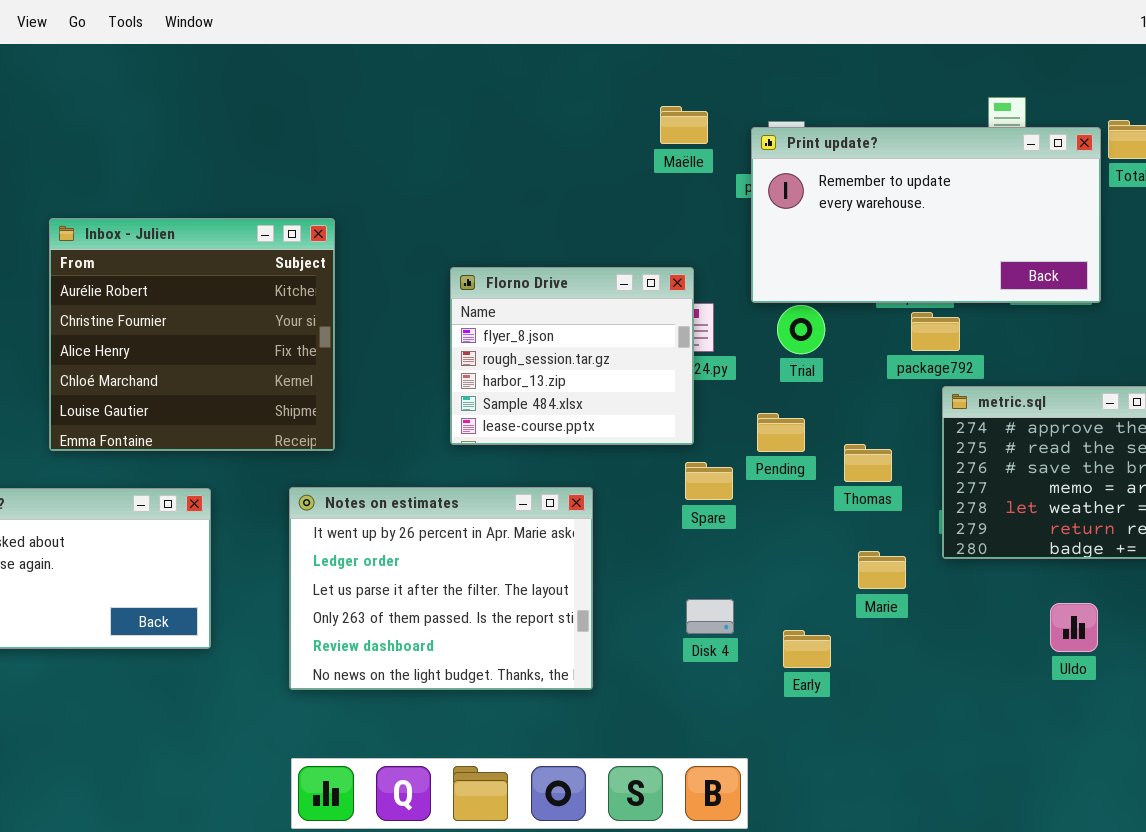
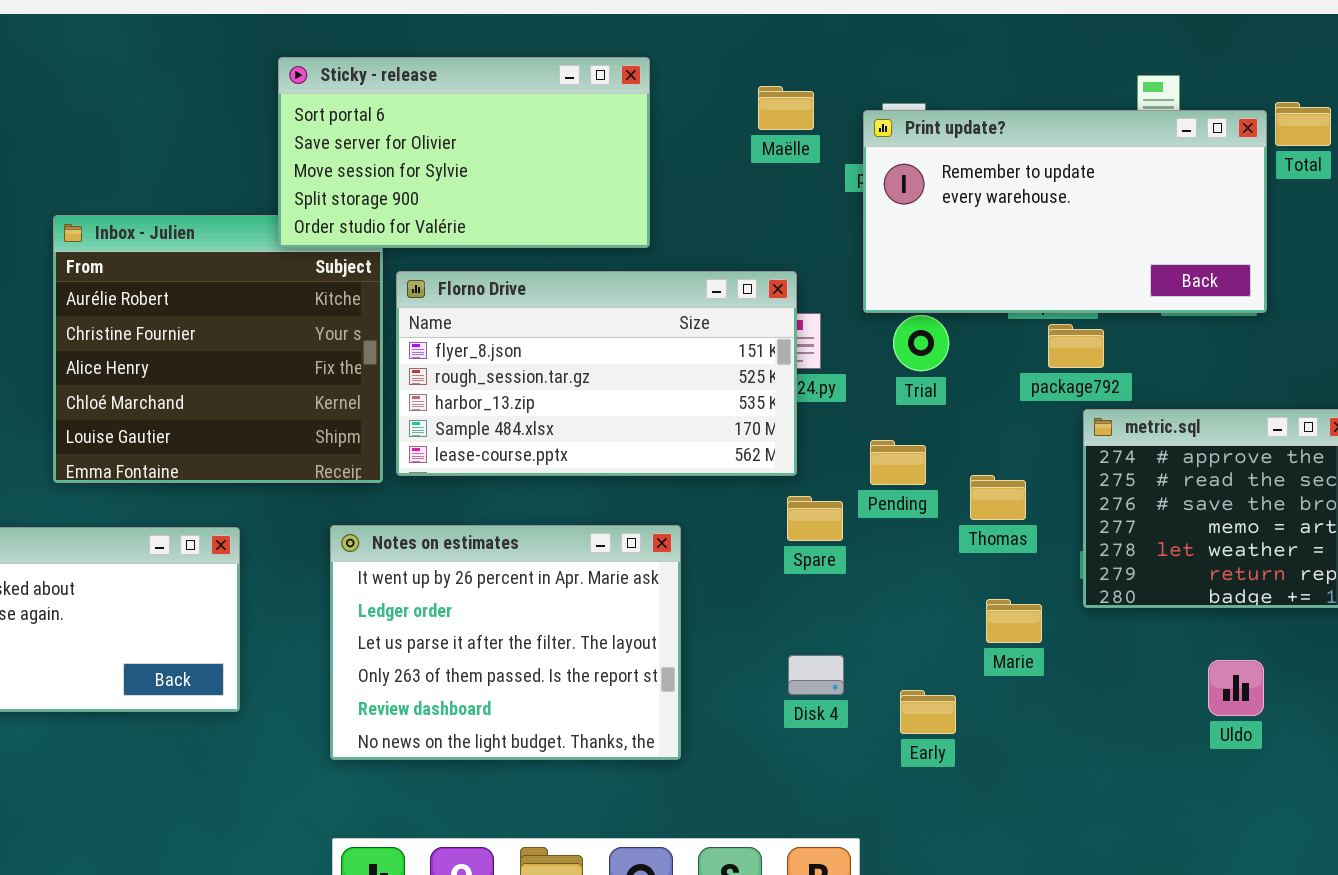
Sticky - release: none -> [278,57,650,248], opened
Florno Drive: [450,267,694,445] -> [396,271,797,476], resized

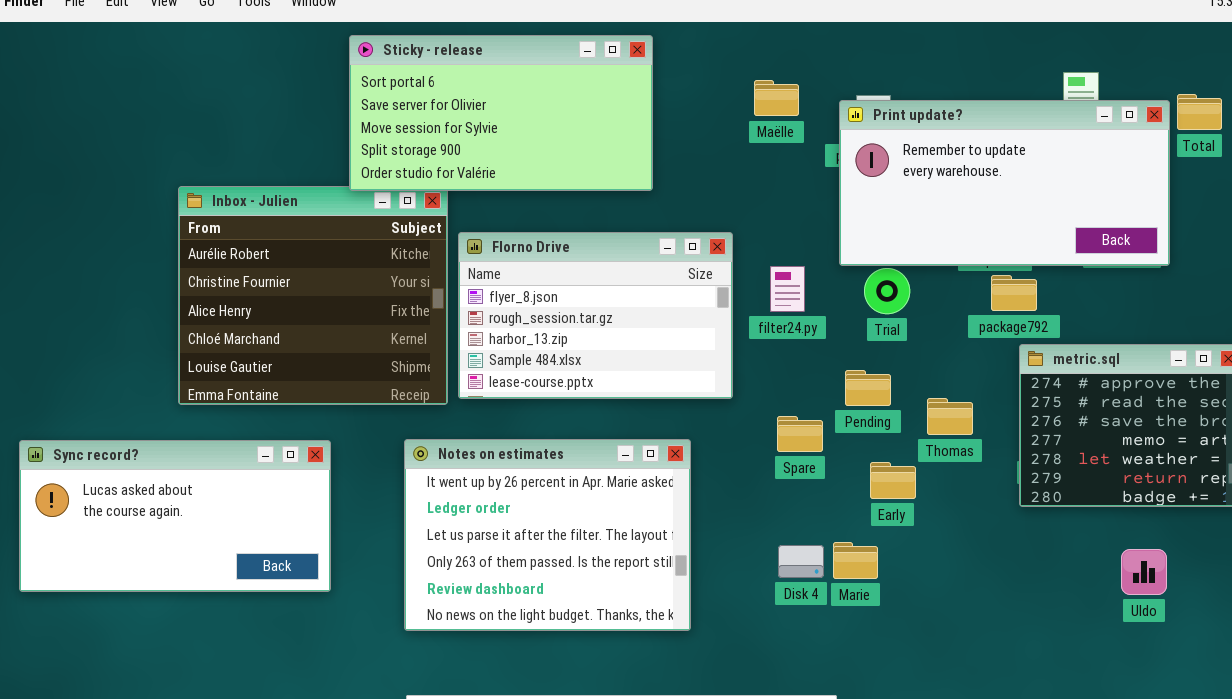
Sticky - release: [278,57,650,248] -> [349,35,653,191], moved
Florno Drive: [396,271,797,476] -> [458,232,733,399], resized
Marie: [986,599,1042,643] -> [833,542,878,579], moved
Early: [900,690,956,734] -> [870,462,916,499], moved

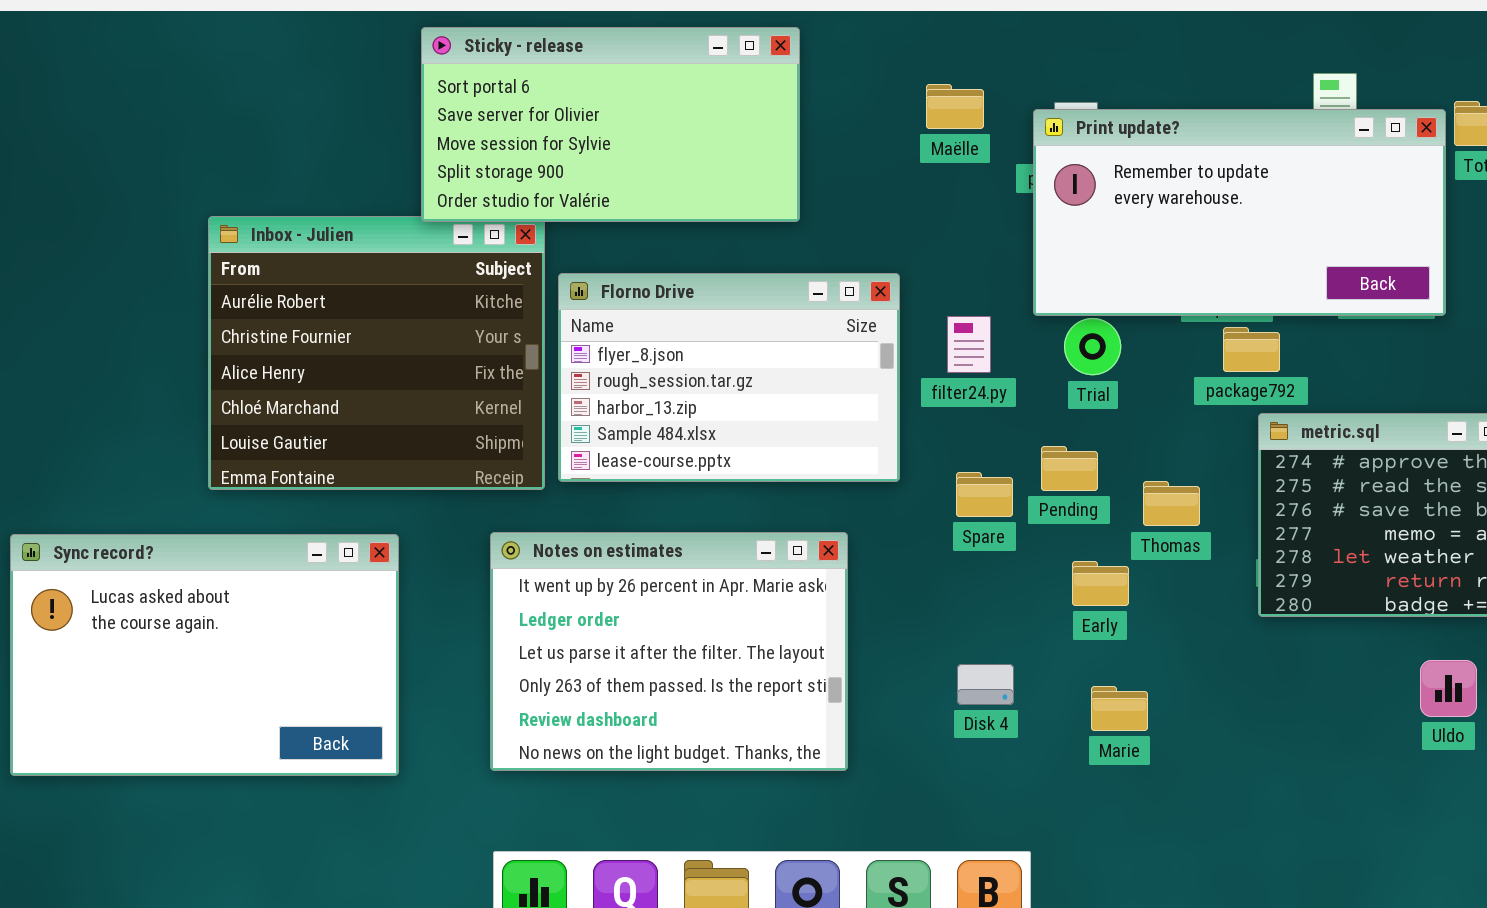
Spare: [777,416,823,452] -> [956,472,1013,517], moved
Sync record?: [19,440,331,592] -> [10,534,399,776], resized
Marie: [833,542,878,579] -> [1091,686,1148,731], moved
Uldo: [1121,549,1167,595] -> [1420,660,1477,717], moved

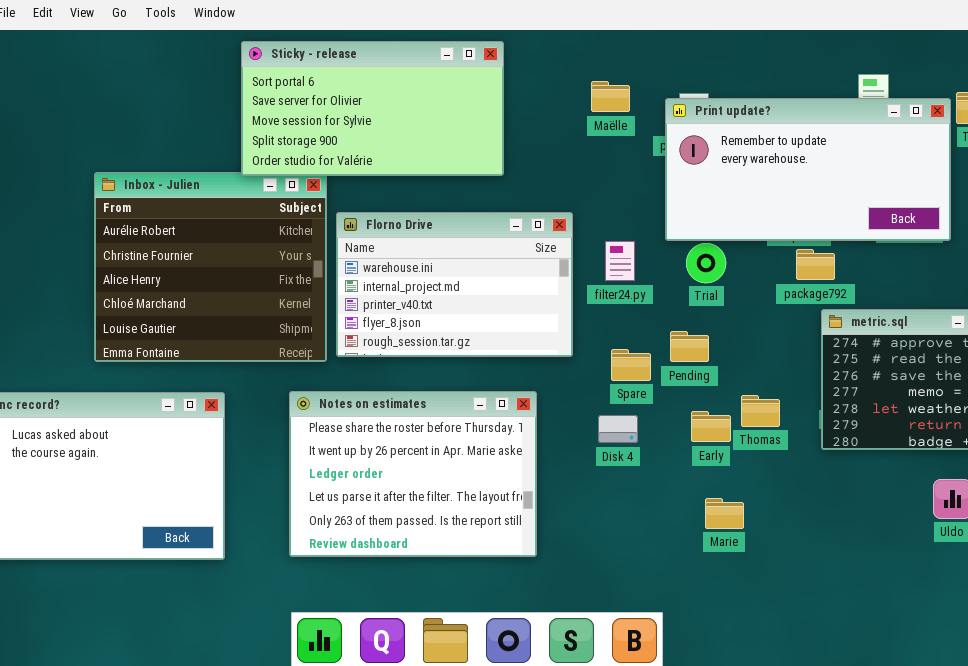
Florno Drive: [558,273,900,482] -> [336,212,573,357], scrolled up 3 rows
Thomas: [1143,481,1200,526] -> [741,395,780,427], moved
Notes on estimates: [490,532,848,771] -> [289,391,537,557], scrolled up 1 row
Disk 4: [957,664,1014,705] -> [598,415,638,443], moved

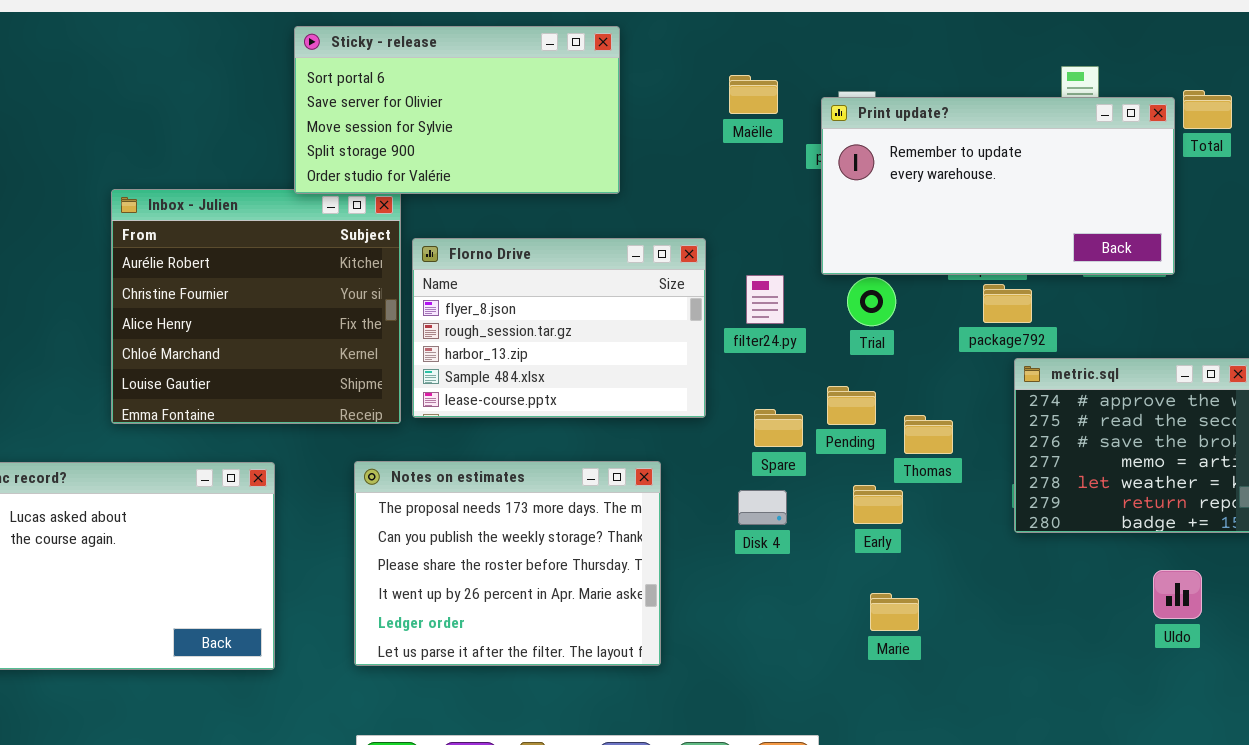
Florno Drive: [336,212,573,357] -> [412,238,706,418], scrolled down 3 rows
Notes on estimates: [289,391,537,557] -> [354,461,661,666], scrolled up 2 rows
Thomas: [741,395,780,427] -> [904,415,953,454], moved

